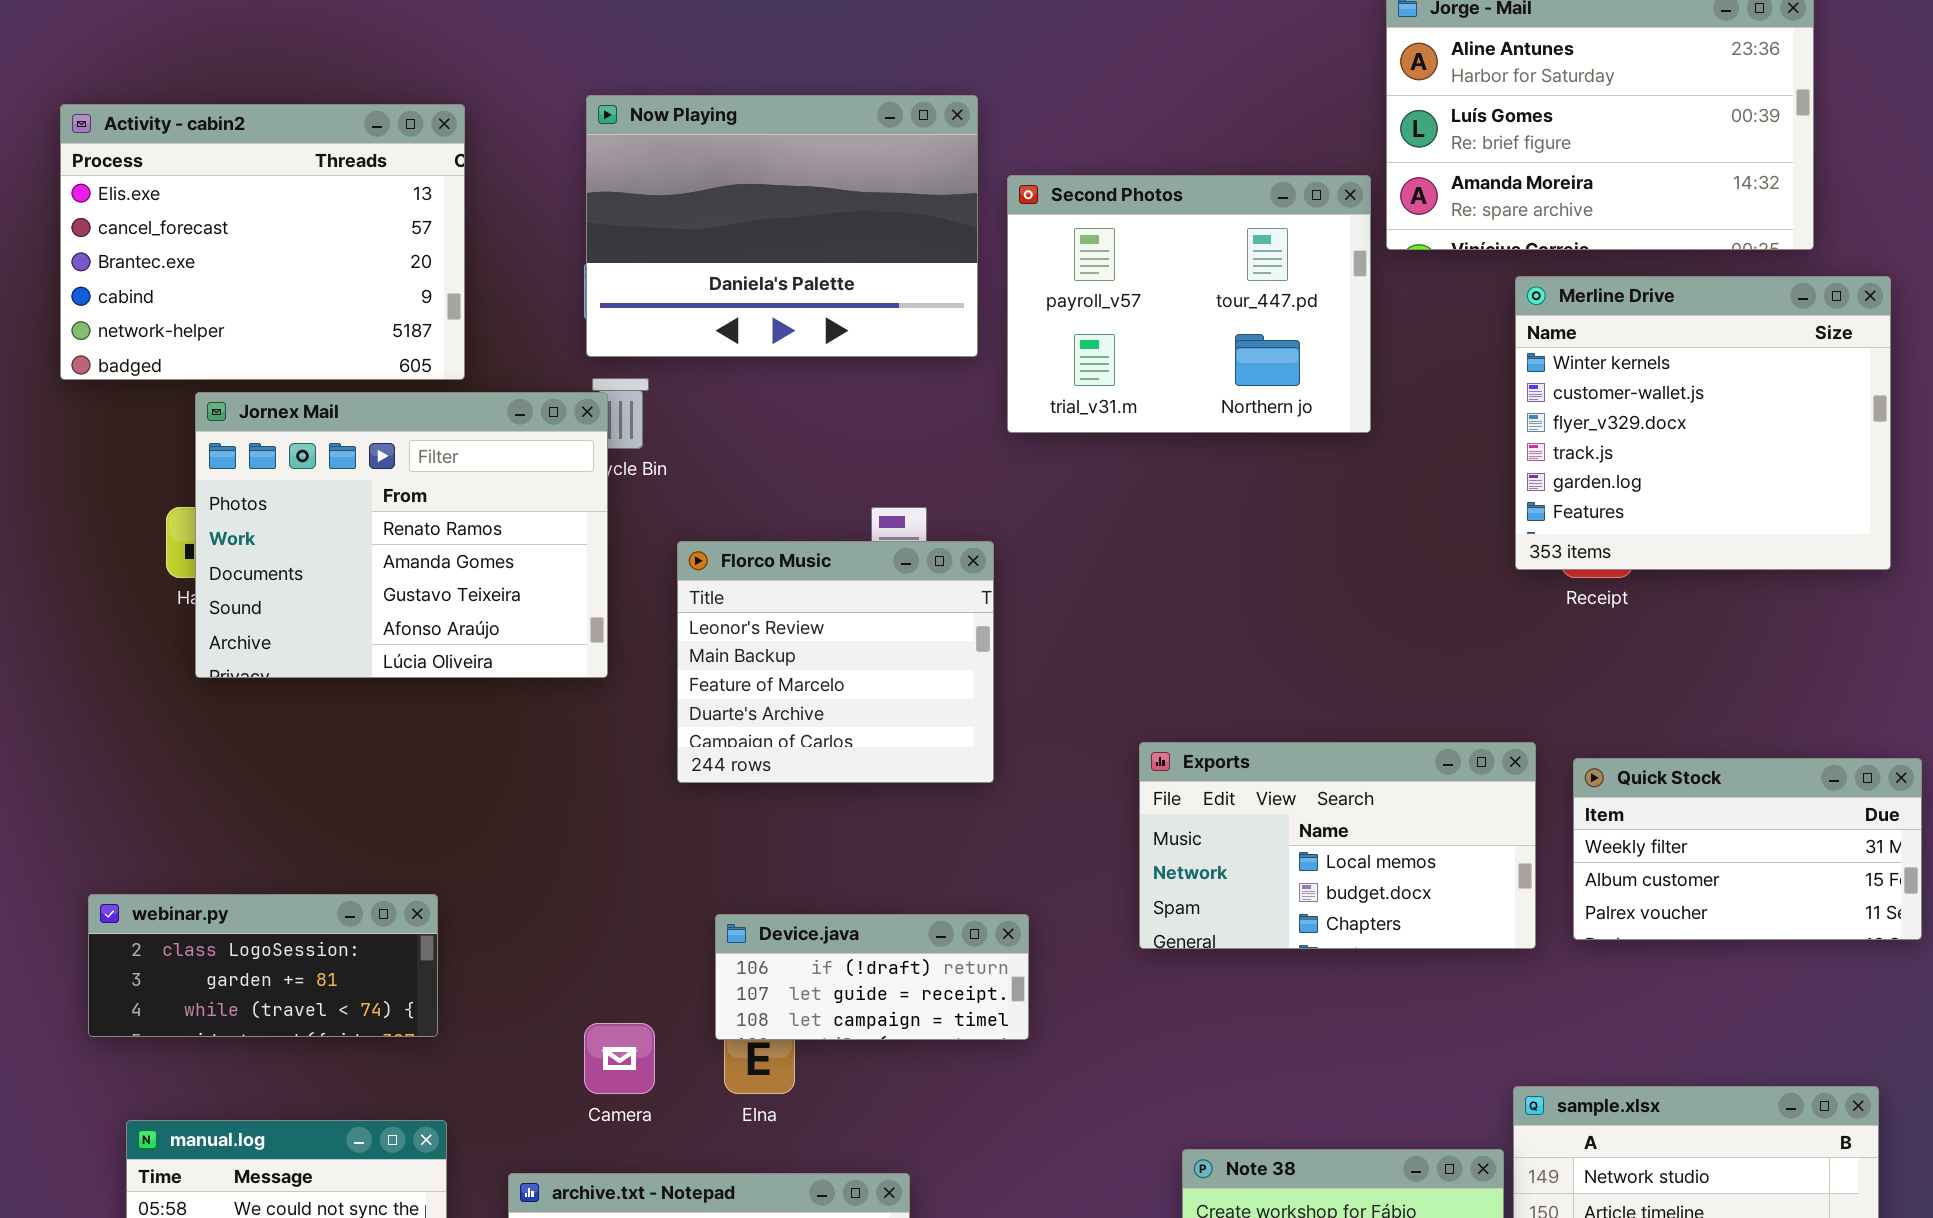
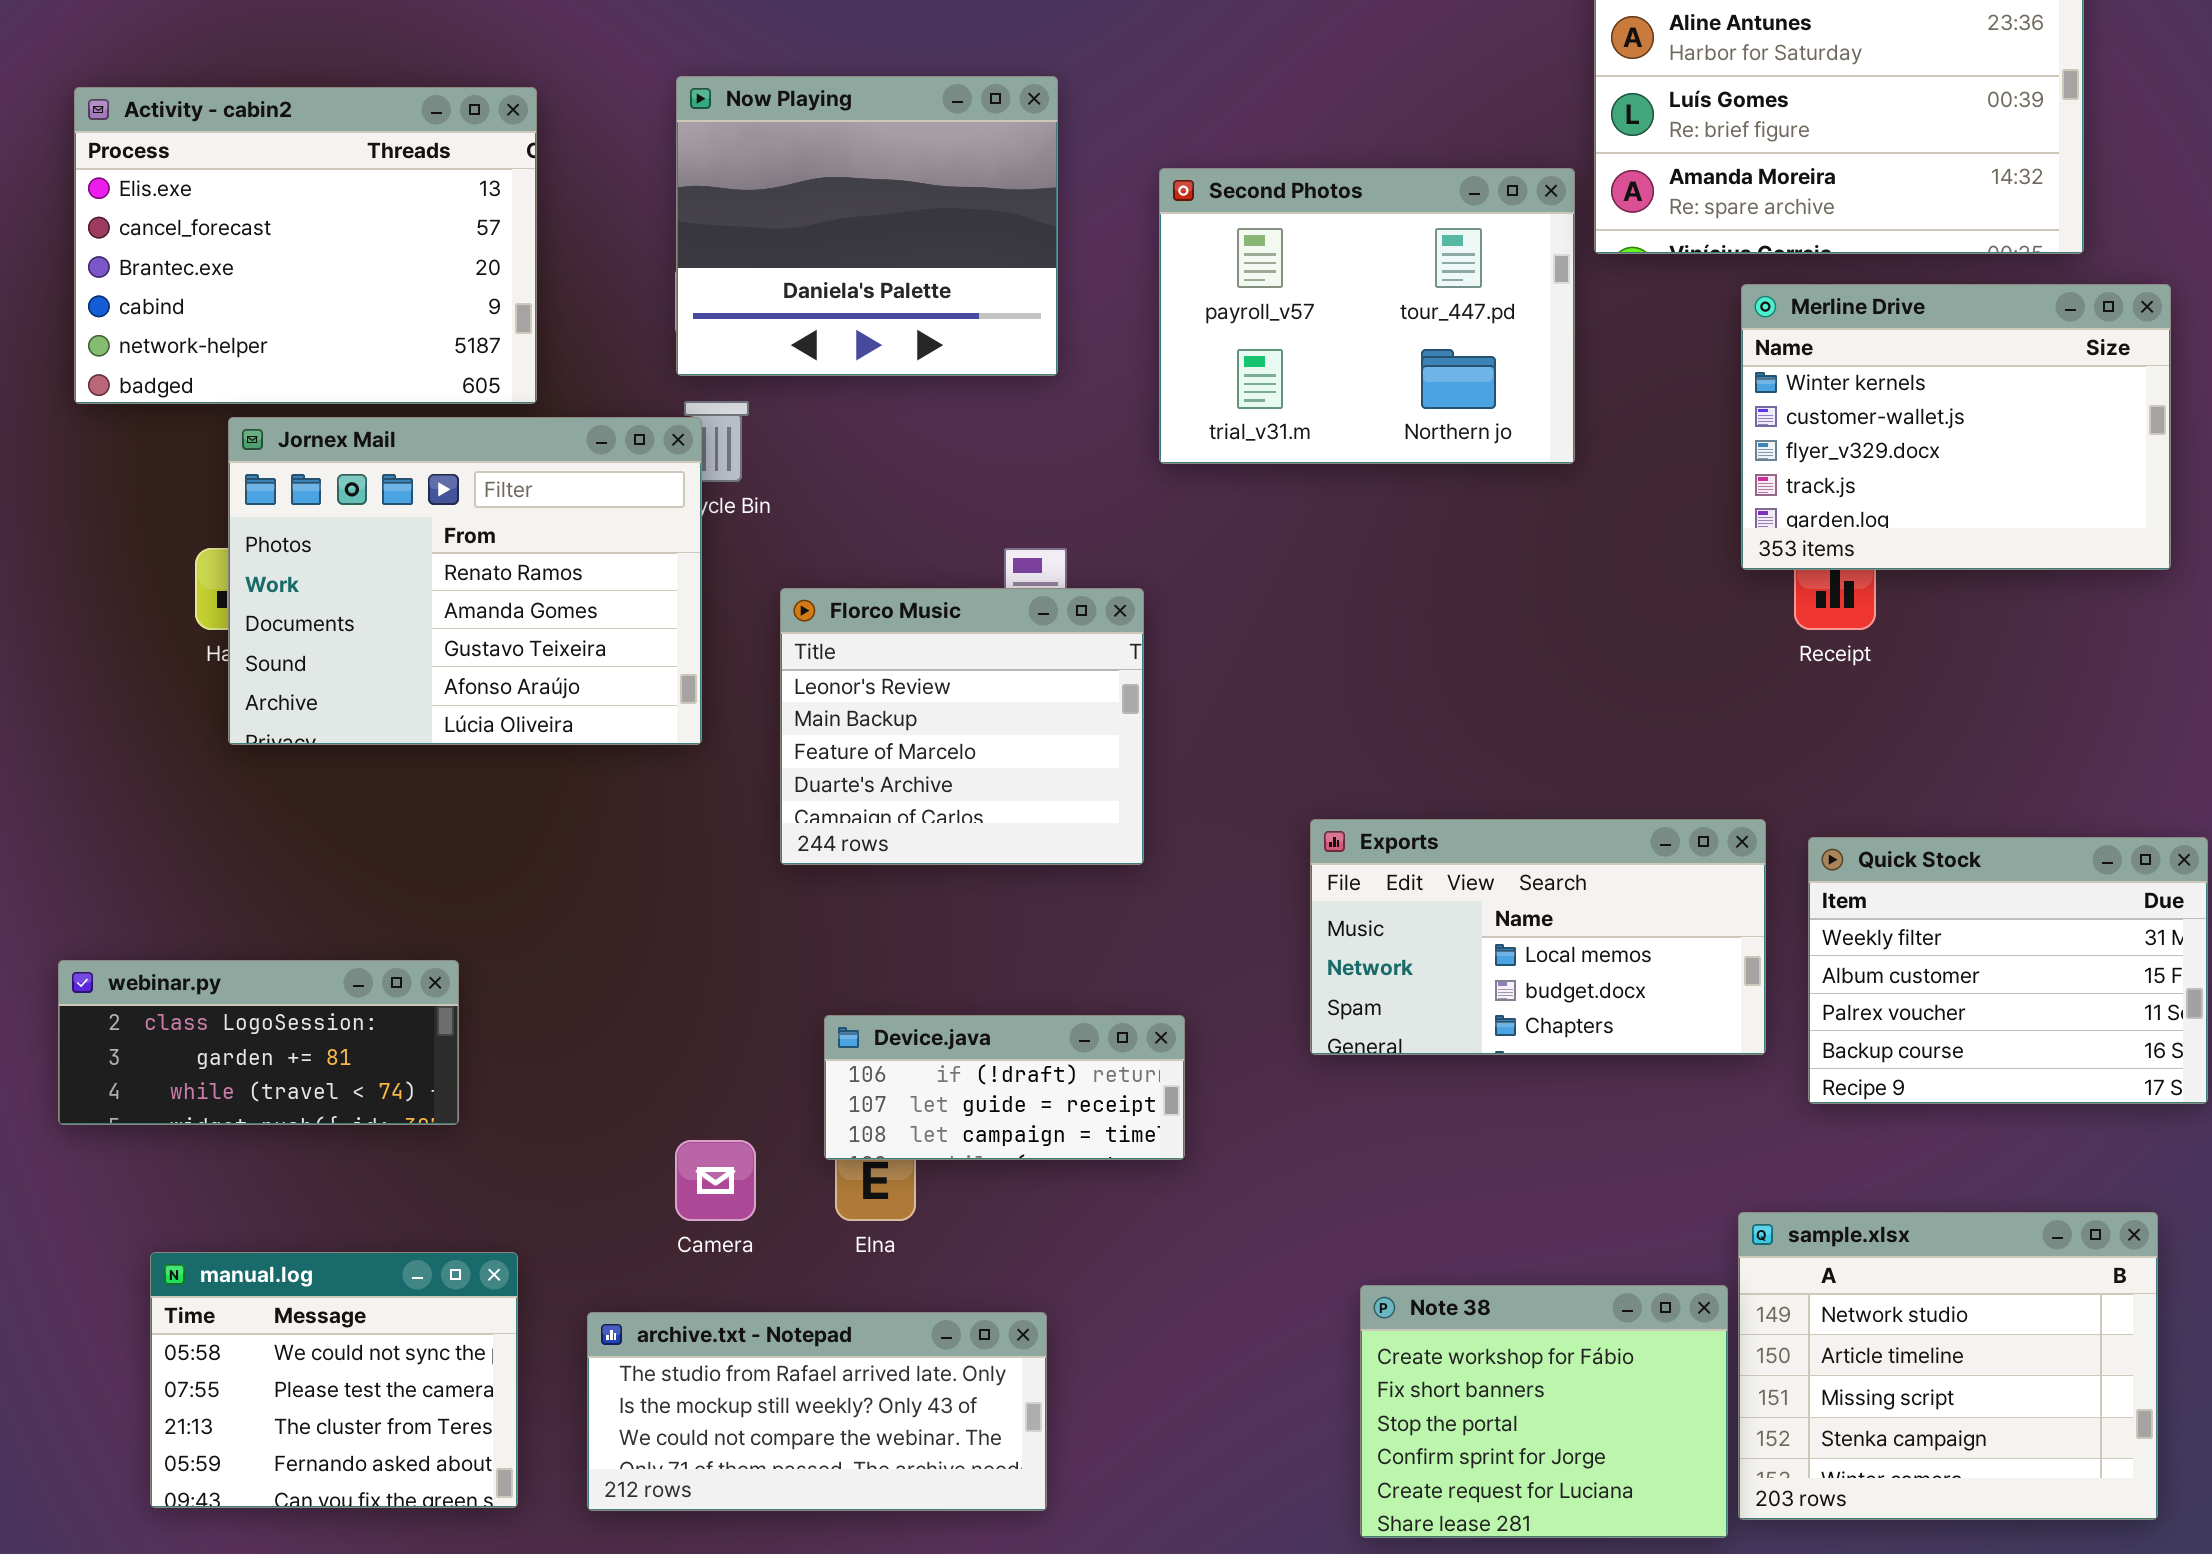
Now Playing: [586,95,978,357] -> [676,76,1058,376], resized
Merline Drive: [1515,276,1891,570] -> [1741,284,2171,570], resized
Quick Stock: [1573,758,1922,940] -> [1808,837,2208,1104], resized
webinar.py: [88,894,438,1037] -> [58,960,459,1125], moved

